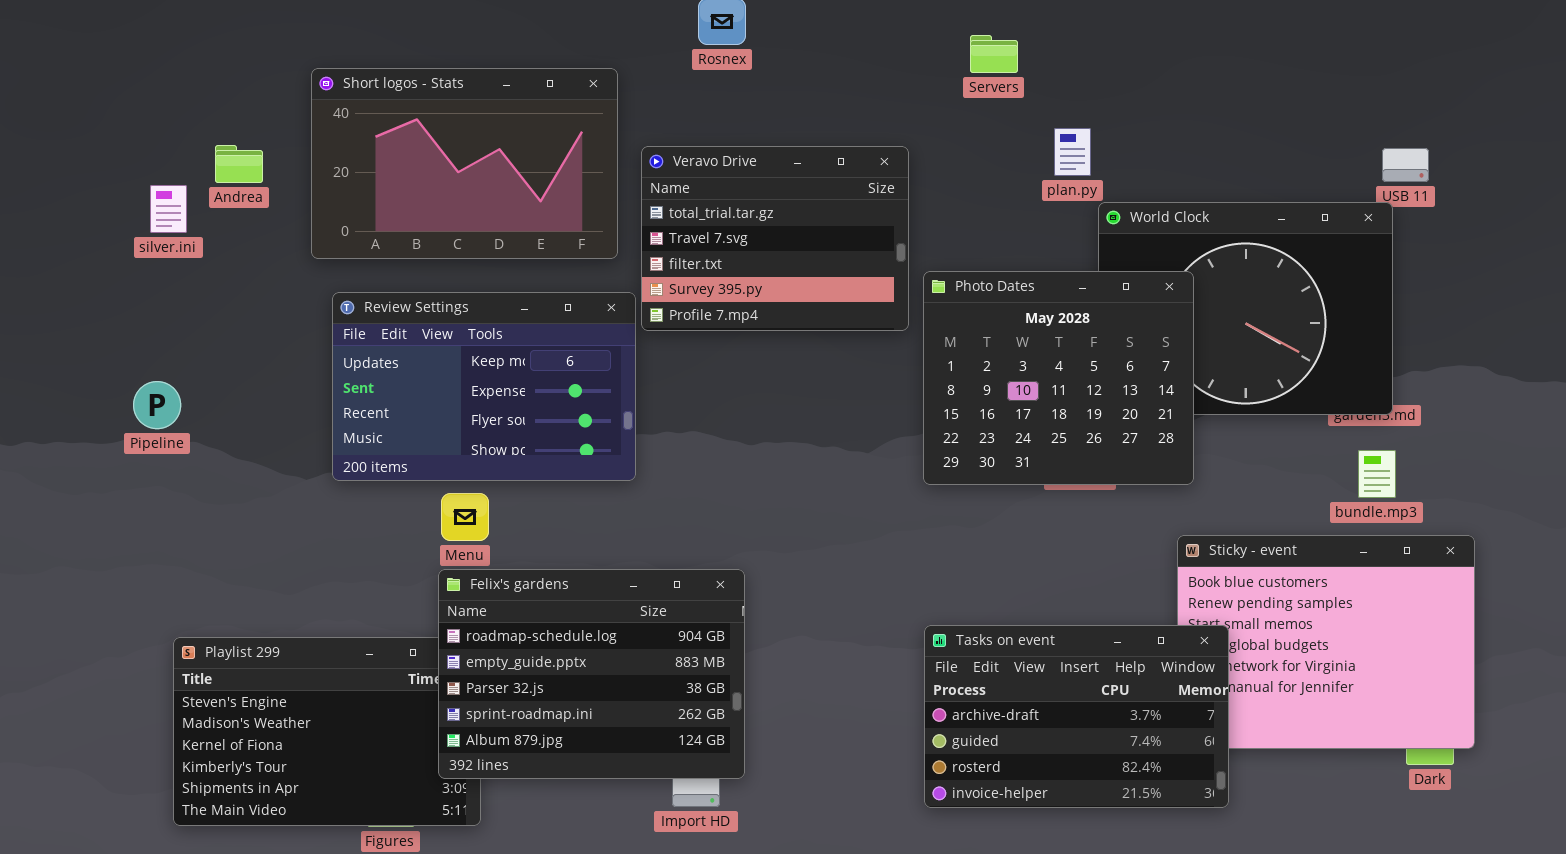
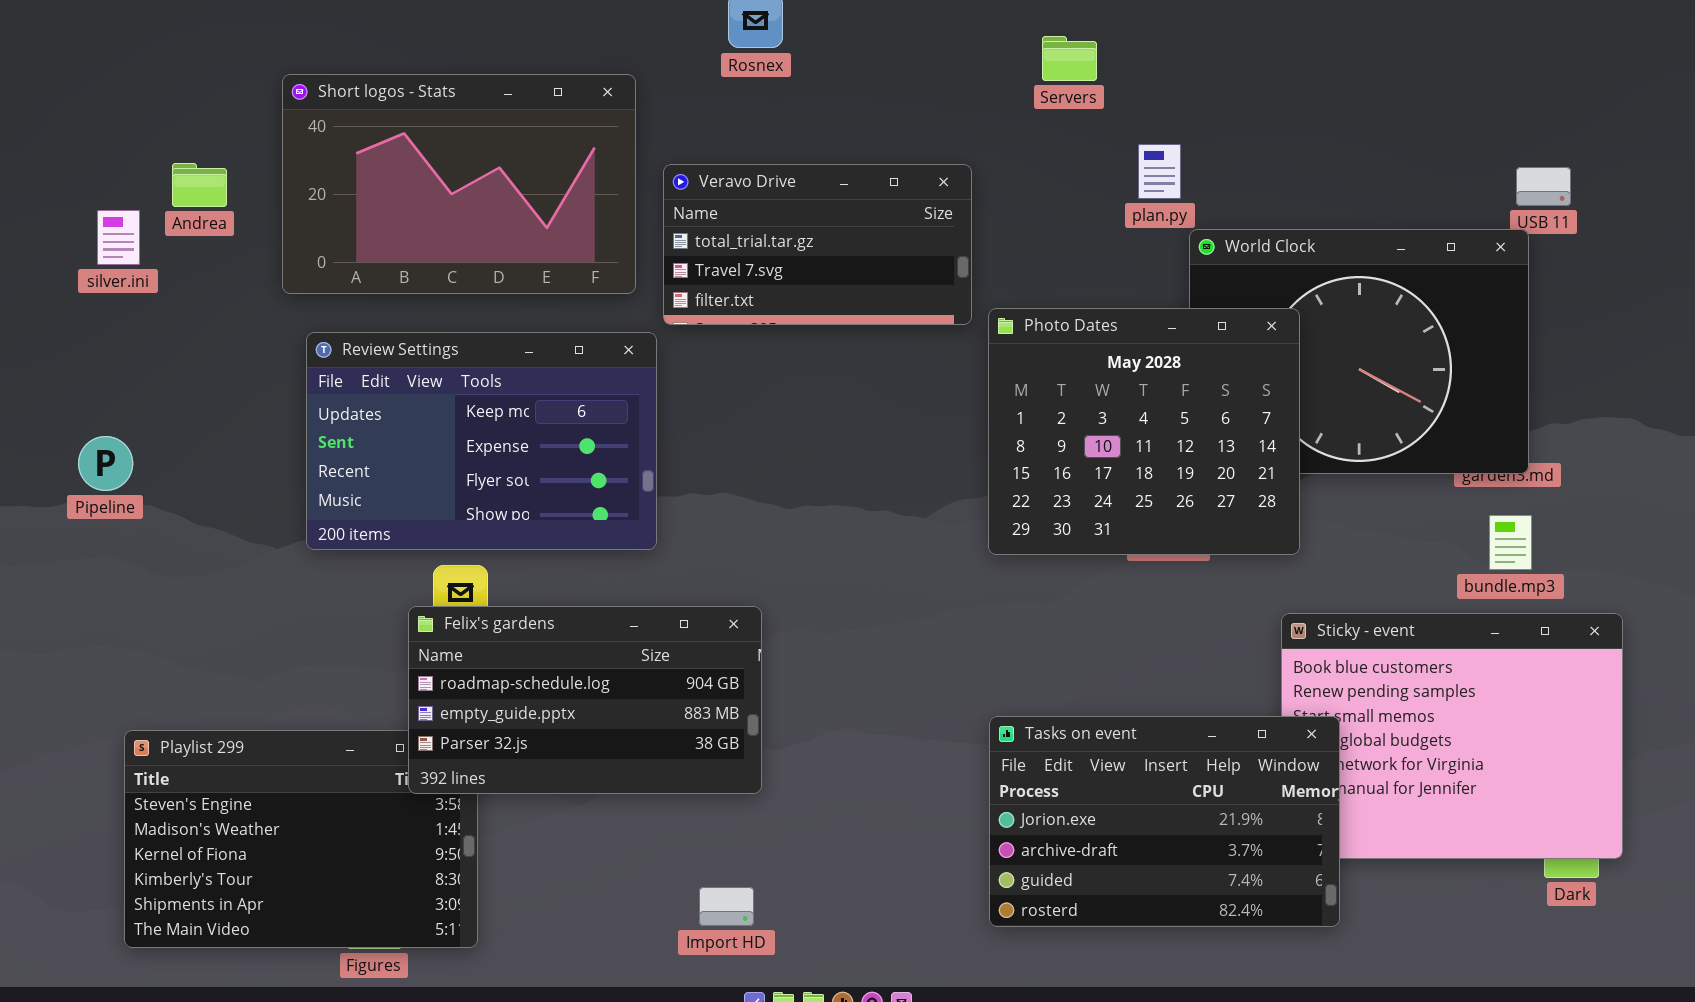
Veravo Drive: [641,146,909,331] -> [663,164,972,325], resized
Felix's gardens: [438,569,745,779] -> [408,606,762,794], moved, resized
Tasks on event: [924,625,1229,808] -> [989,716,1340,927], scrolled up 1 row

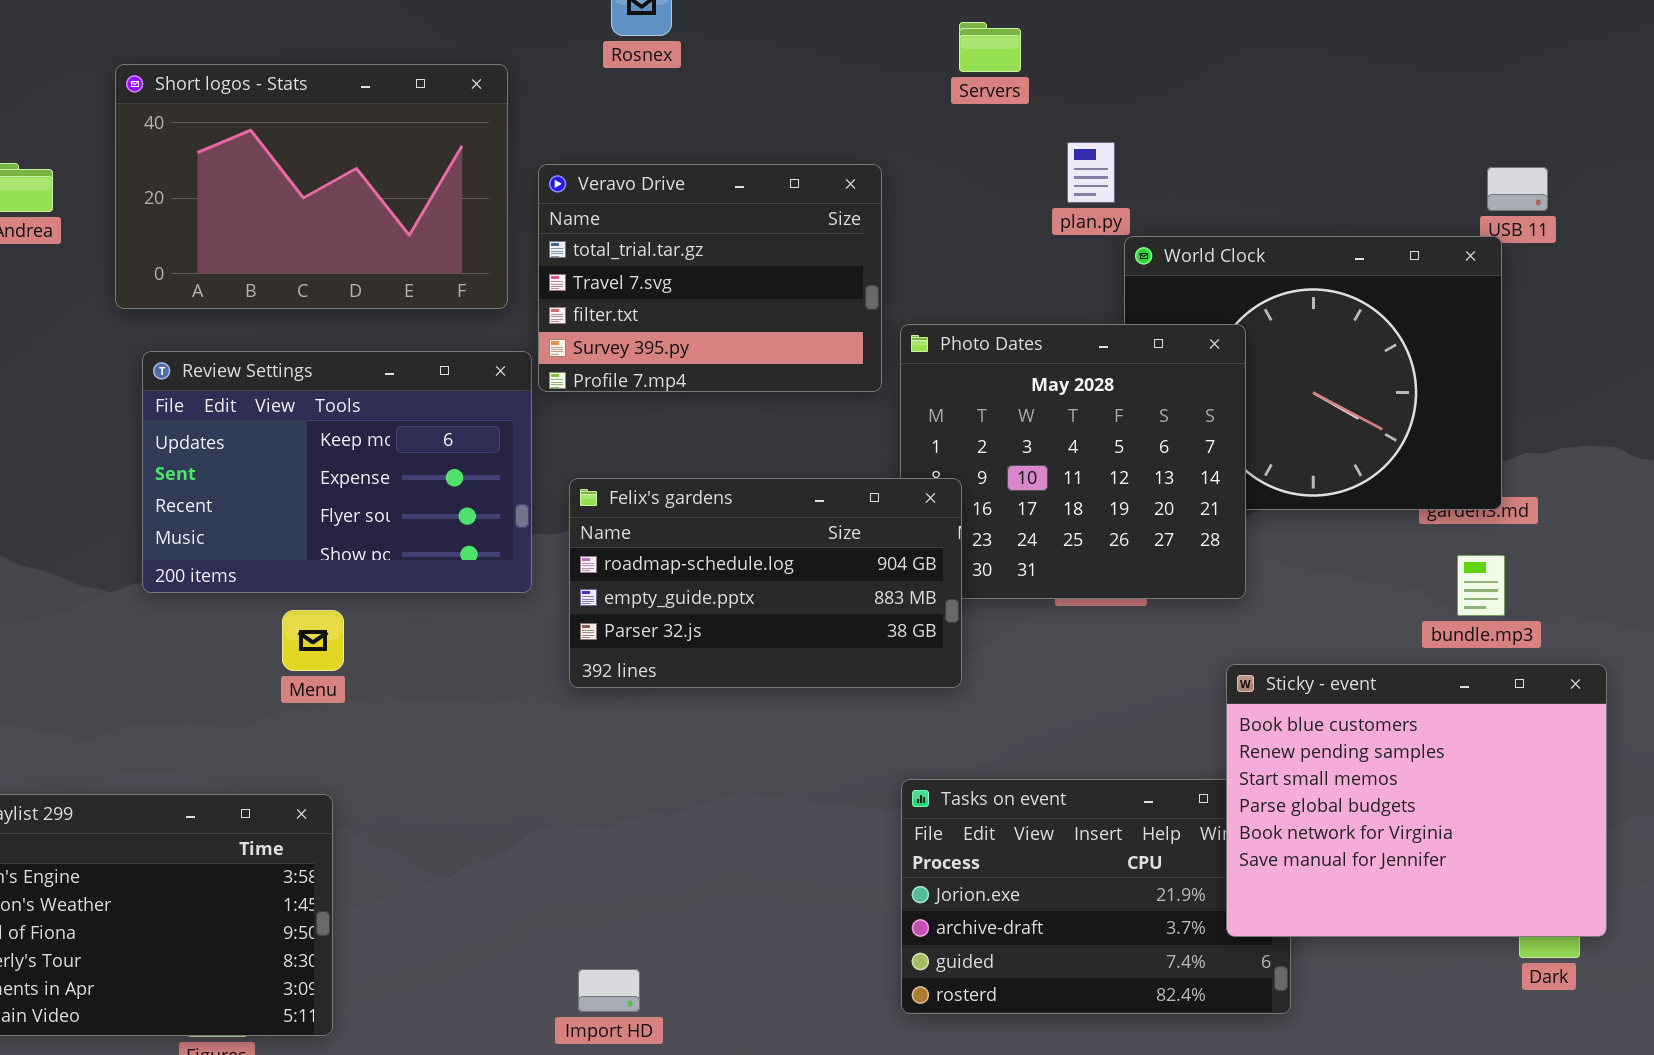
Veravo Drive: [663,164,972,325] -> [538,164,882,392], resized
Felix's gardens: [408,606,762,794] -> [569,478,962,688], moved
Sticky - event: [1281,613,1623,859] -> [1226,664,1607,937], raised

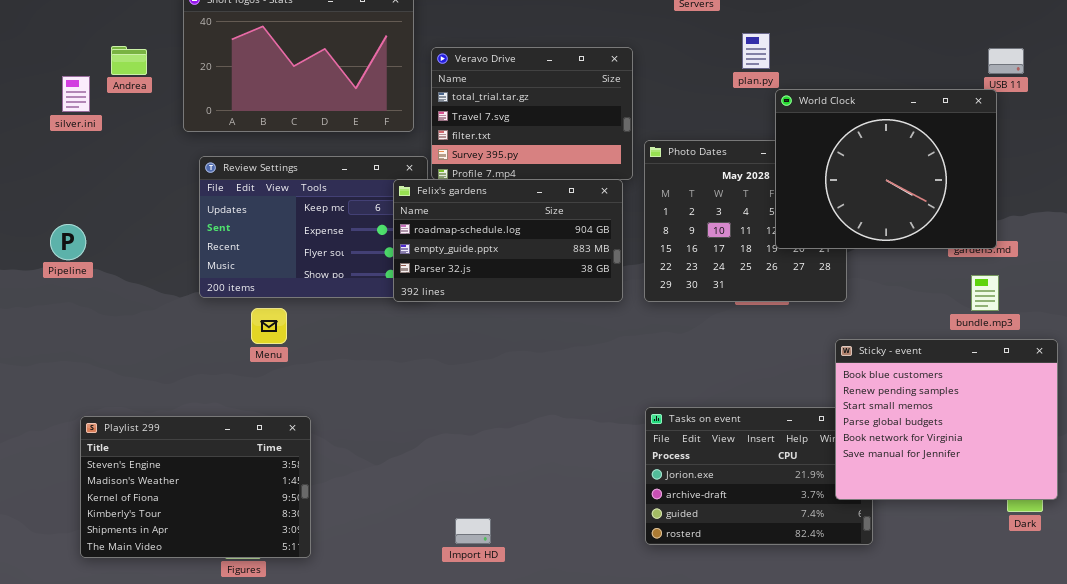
World Clock: [1124,236,1502,510] -> [775,89,997,249], raised
Felix's gardens: [569,478,962,688] -> [393,179,623,302], moved
Menu: [282,610,344,671] -> [251,308,287,344], moved

